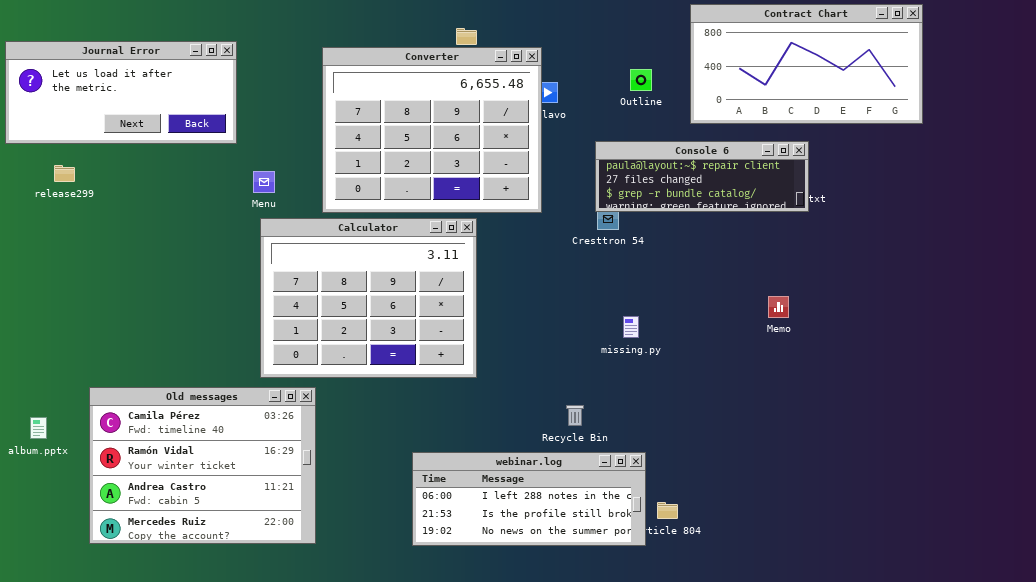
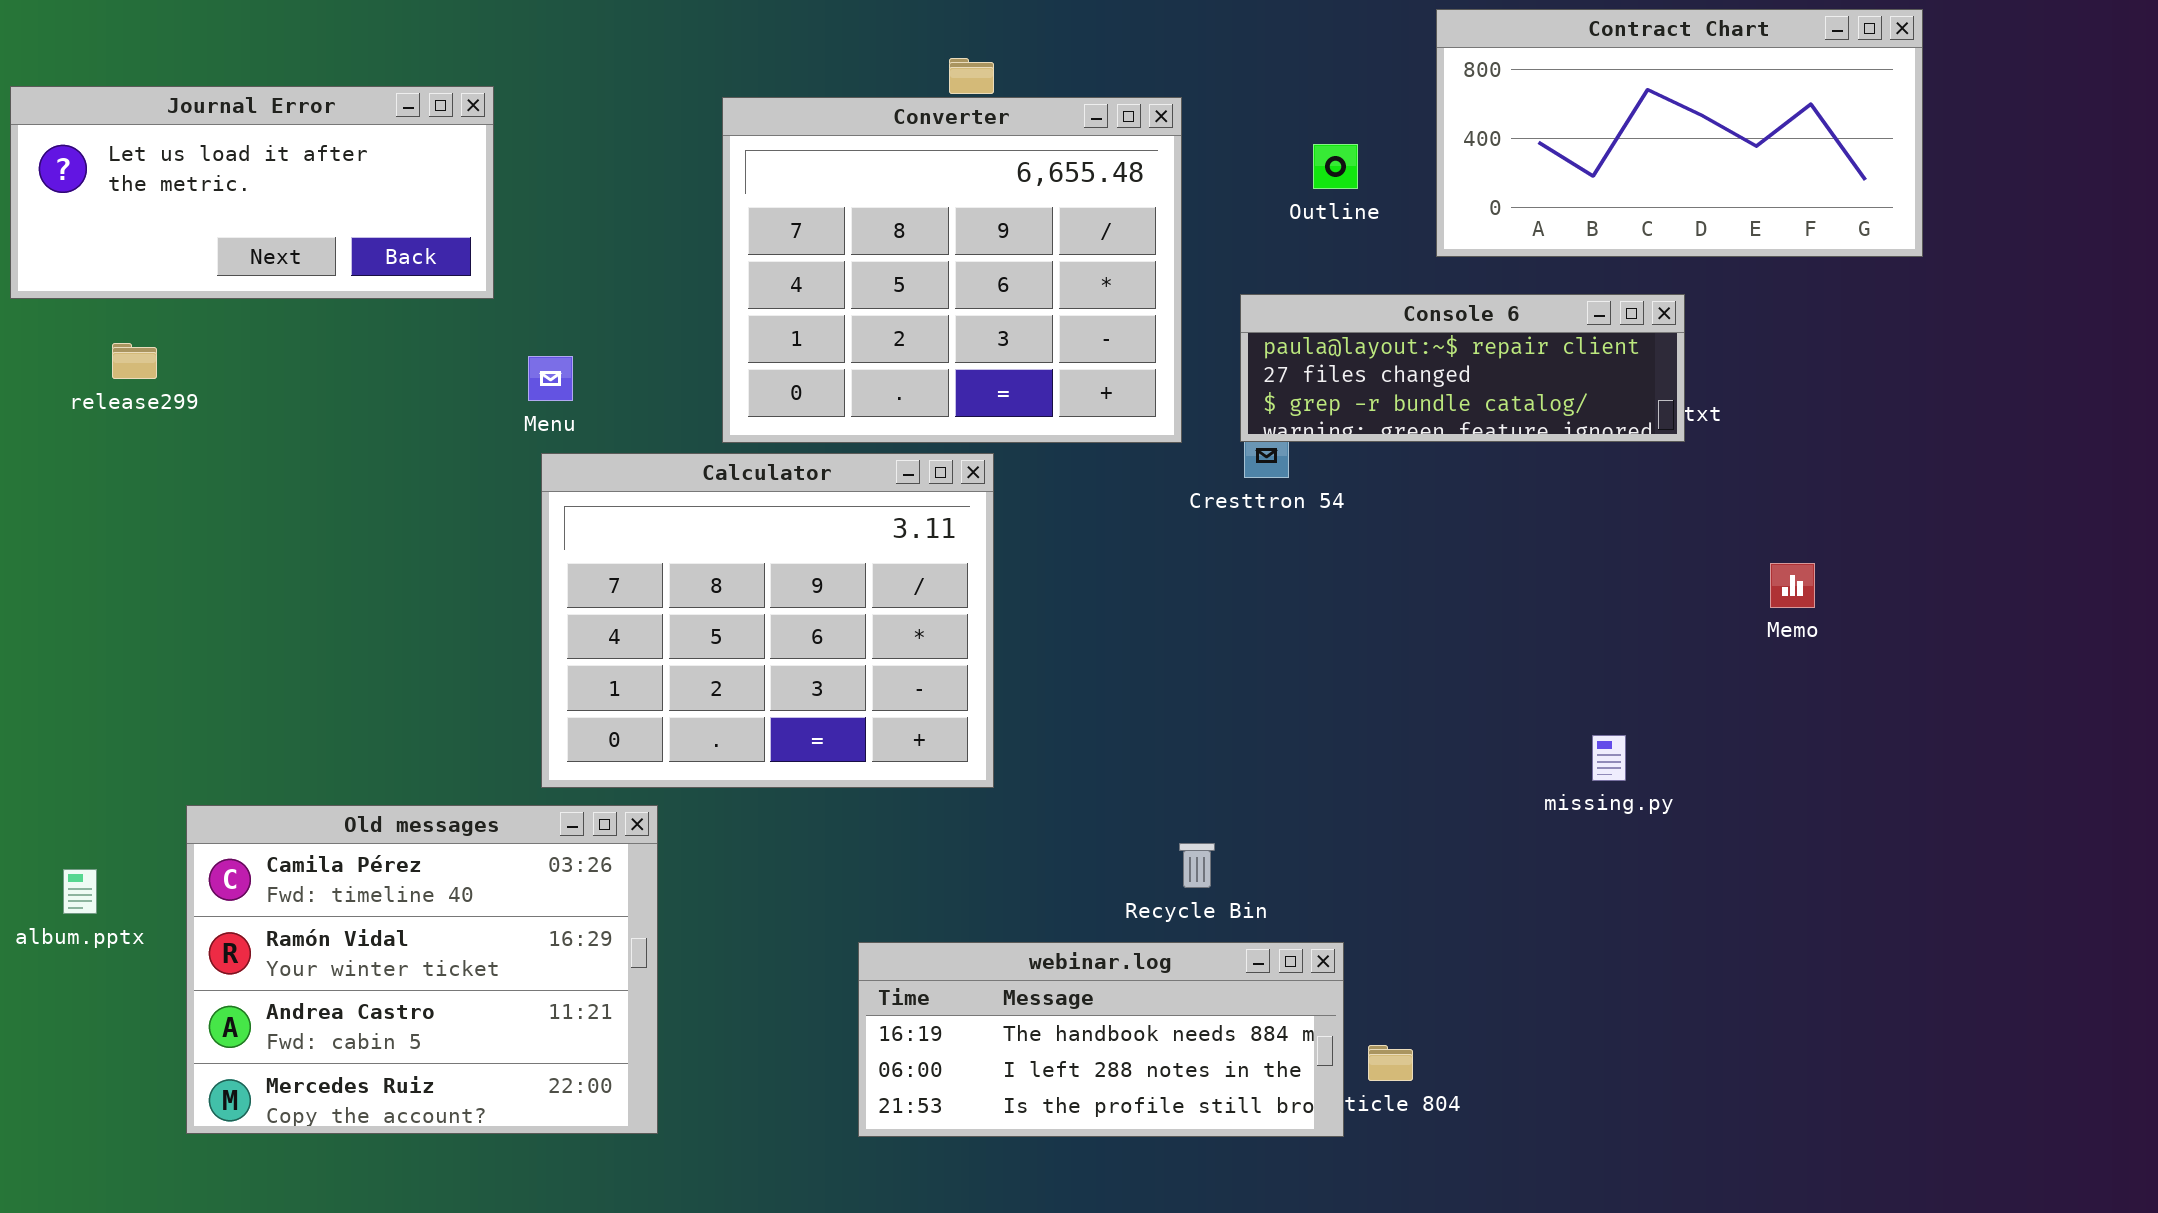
Converter: [322,47,542,213] -> [722,97,1182,443], moved
Memo: [768,296,789,318] -> [1770,563,1815,608], moved
missing.py: [623,316,639,338] -> [1592,735,1626,781], moved
webinar.log: [412,452,646,546] -> [858,942,1344,1137], scrolled up 1 row

